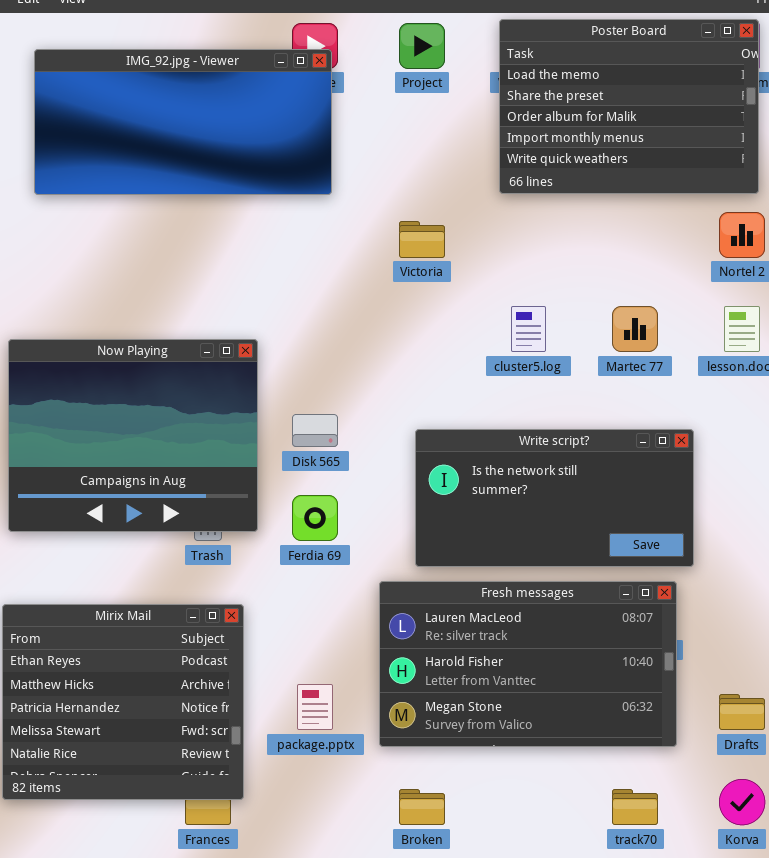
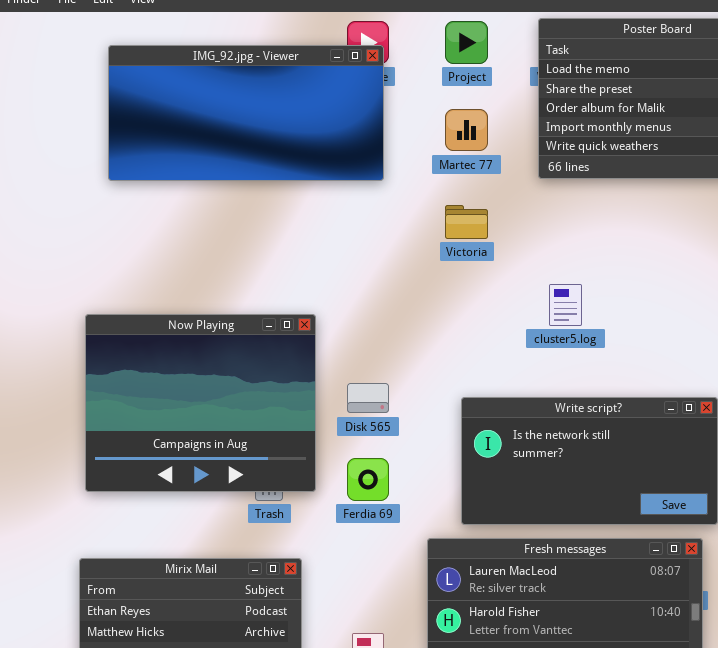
Martec 77: [612,306,658,352] -> [445,109,488,151], moved

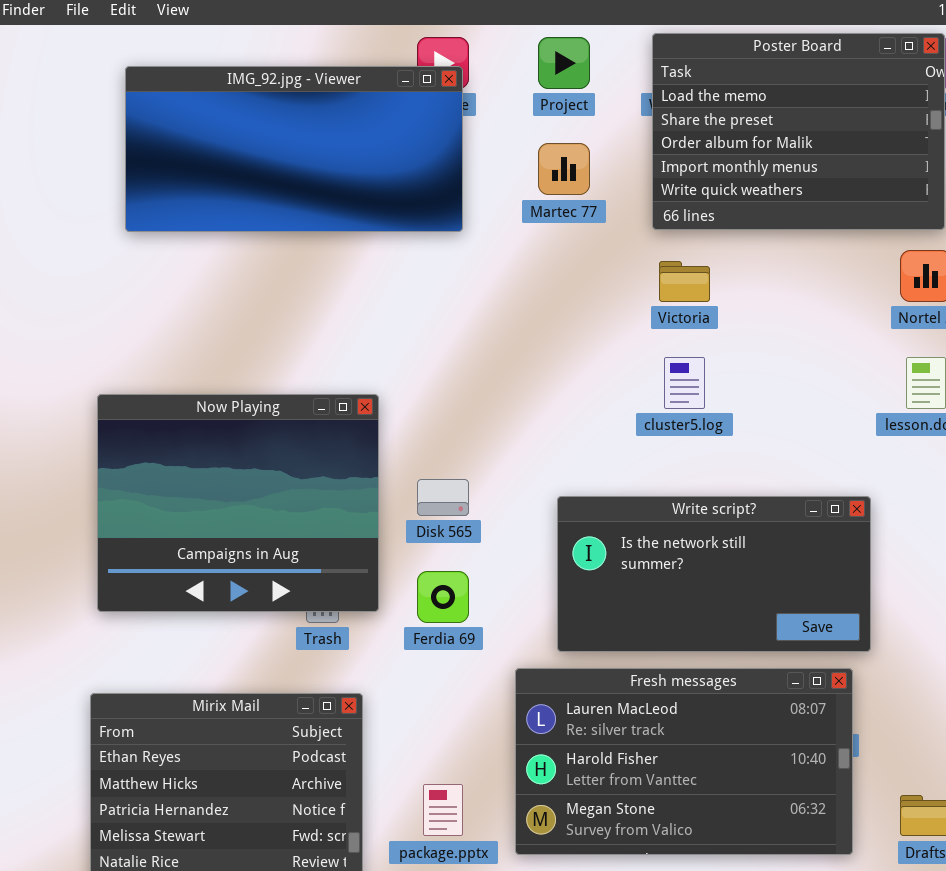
Victoria: [445,205,488,239] -> [659,261,710,302], moved

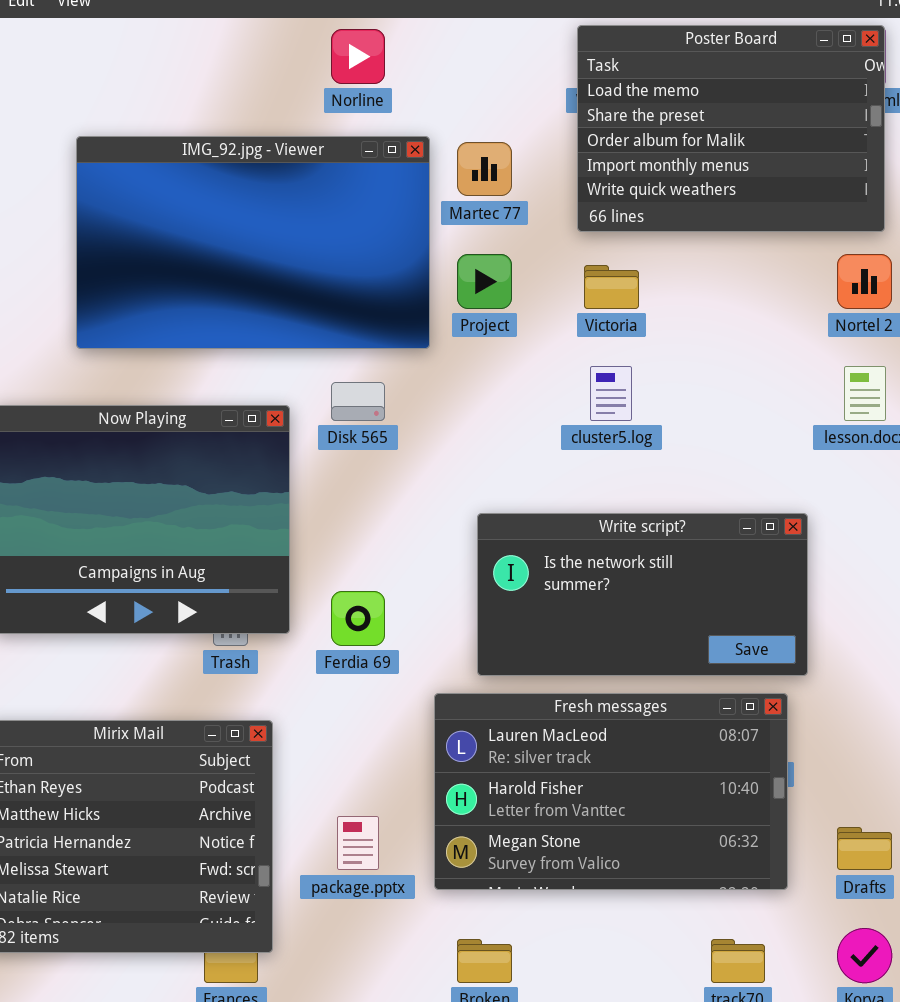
Project: [538,37,590,89] -> [457,254,512,309], moved
IMG_92.jpg - Viewer: [125,66,463,232] -> [76,136,430,349], moved, resized
Disk 565: [417,479,469,516] -> [331,382,385,421], moved

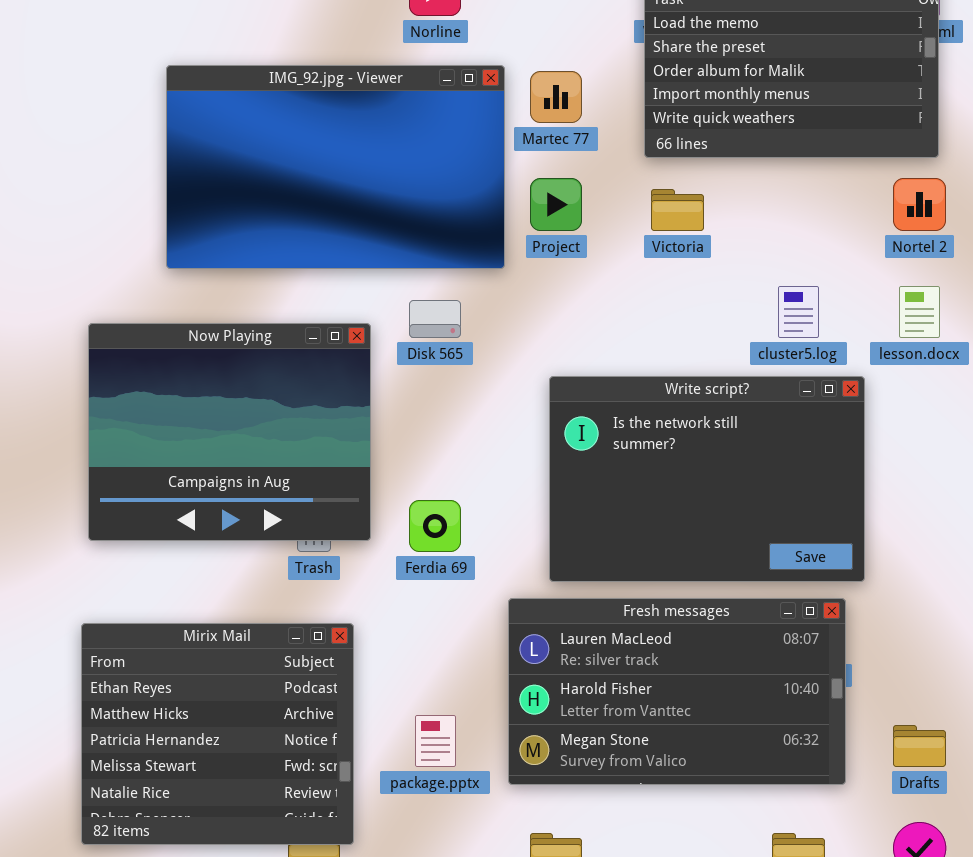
cluster5.log: [590,366,632,421] -> [778,286,819,338], moved
Write script?: [477,513,808,676] -> [549,376,865,582], resized

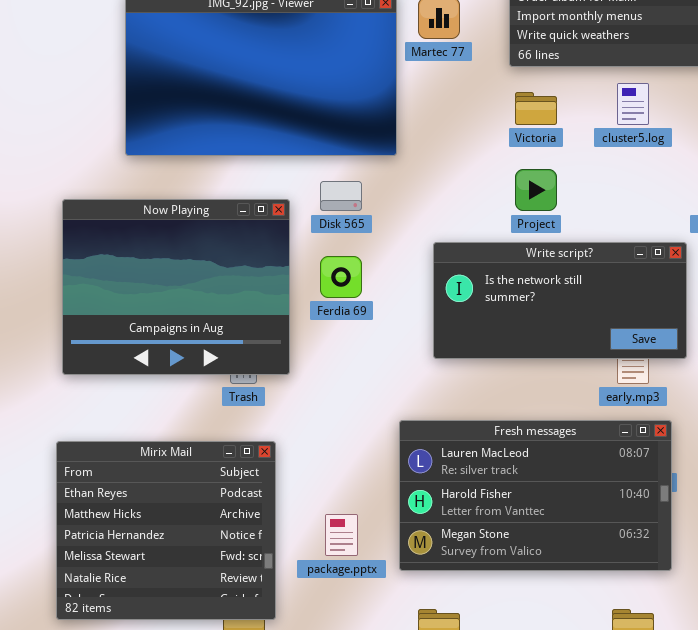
Project: [530,178,582,231] -> [515,169,557,211], moved
cluster5.log: [778,286,819,338] -> [617,83,649,125], moved
Write script?: [549,376,865,582] -> [433,242,687,359], resized
Ferdia 69: [409,500,461,552] -> [320,256,362,298], moved

